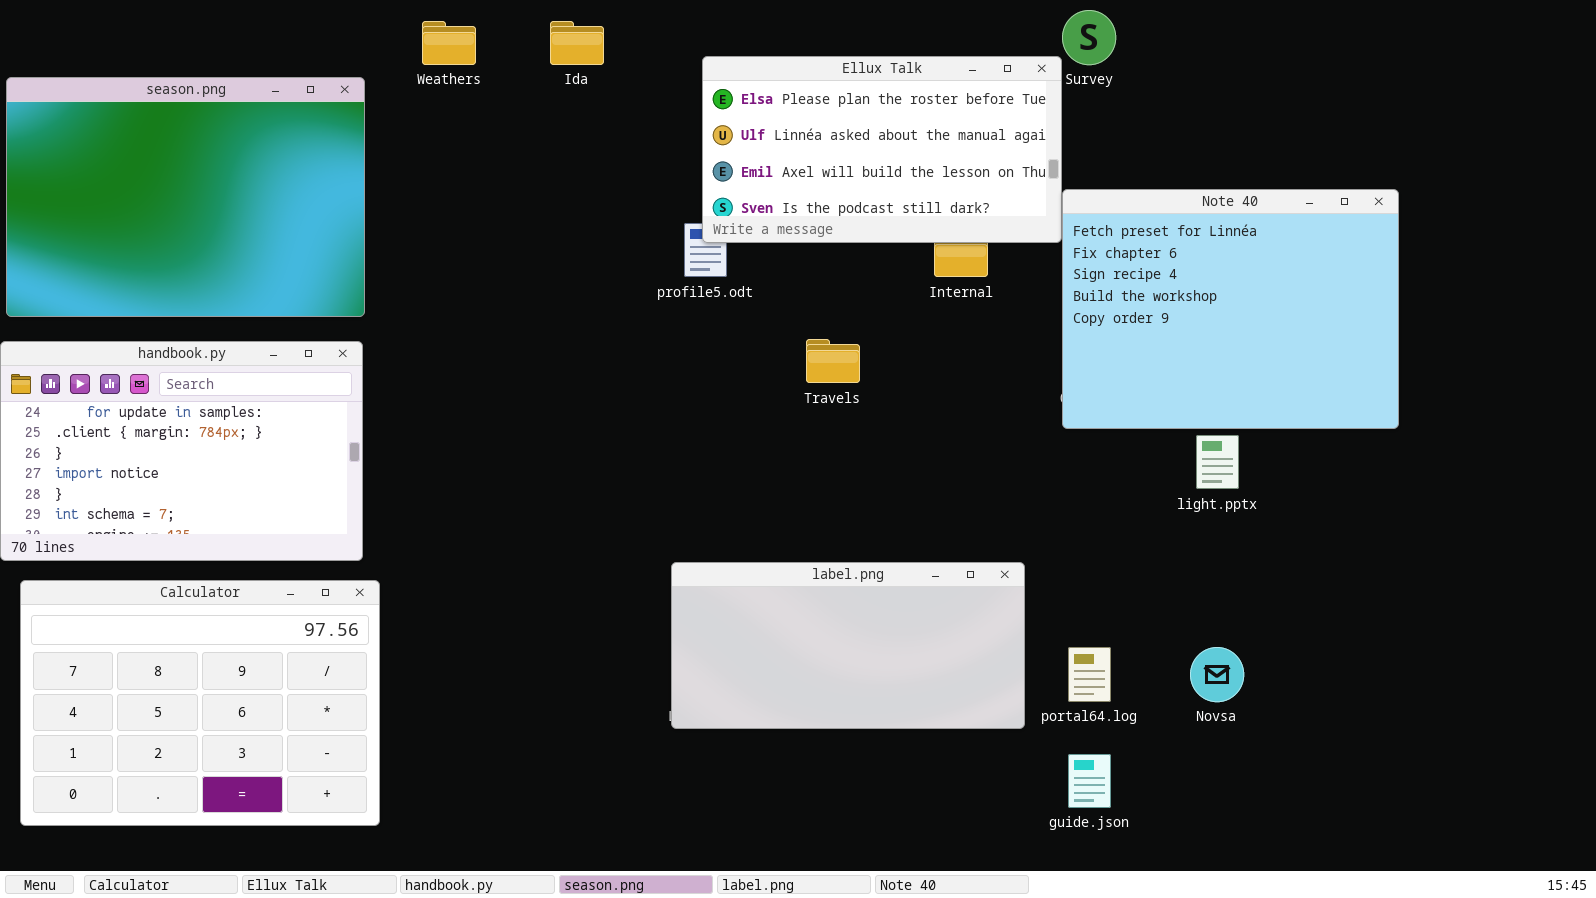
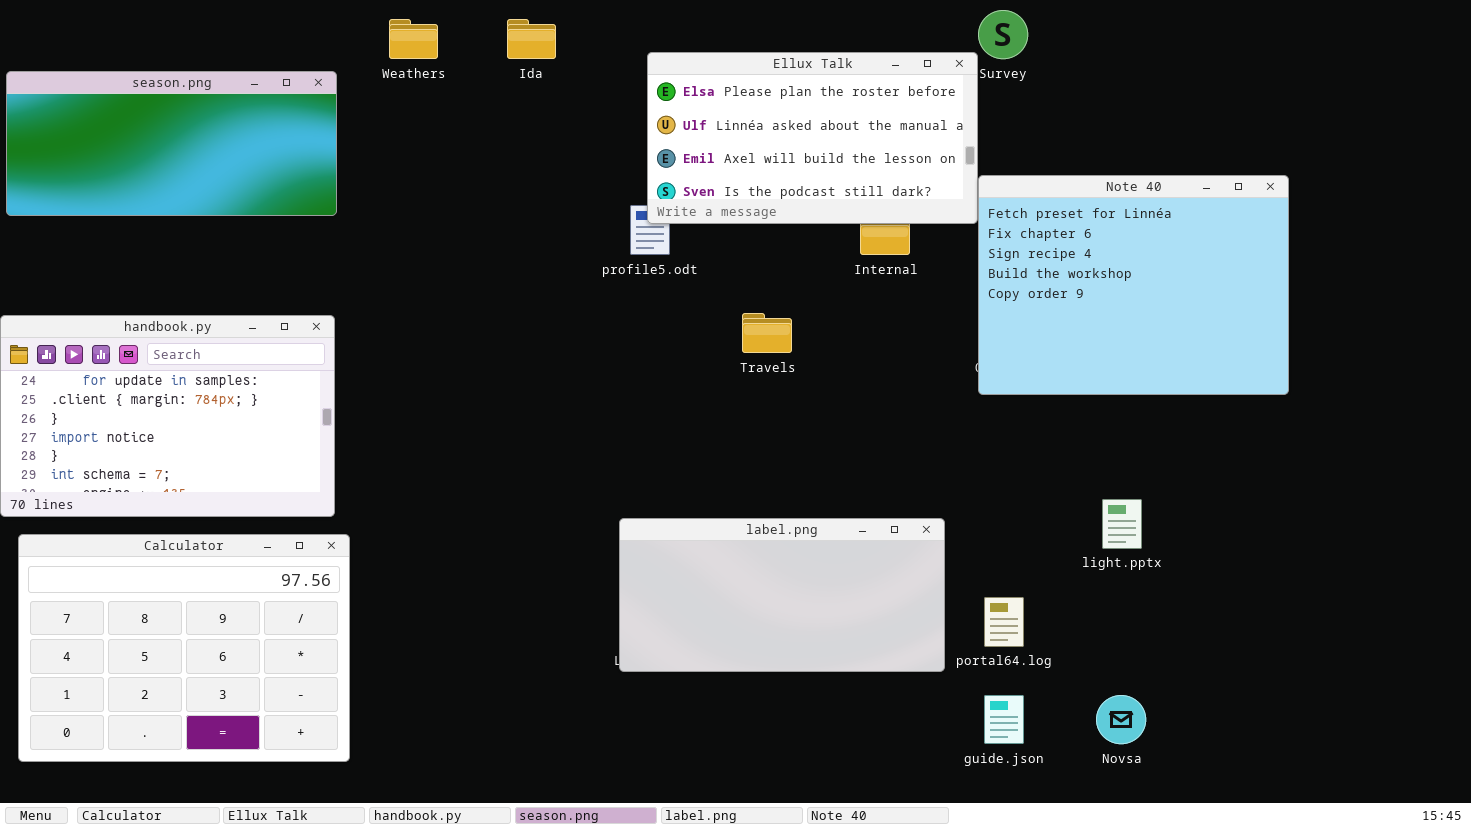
season.png: [6,77,365,317] -> [6,71,337,216], resized
light.pptx: [1196,435,1239,489] -> [1102,499,1142,549], moved
Novsa: [1190,647,1244,702] -> [1096,695,1146,744], moved

